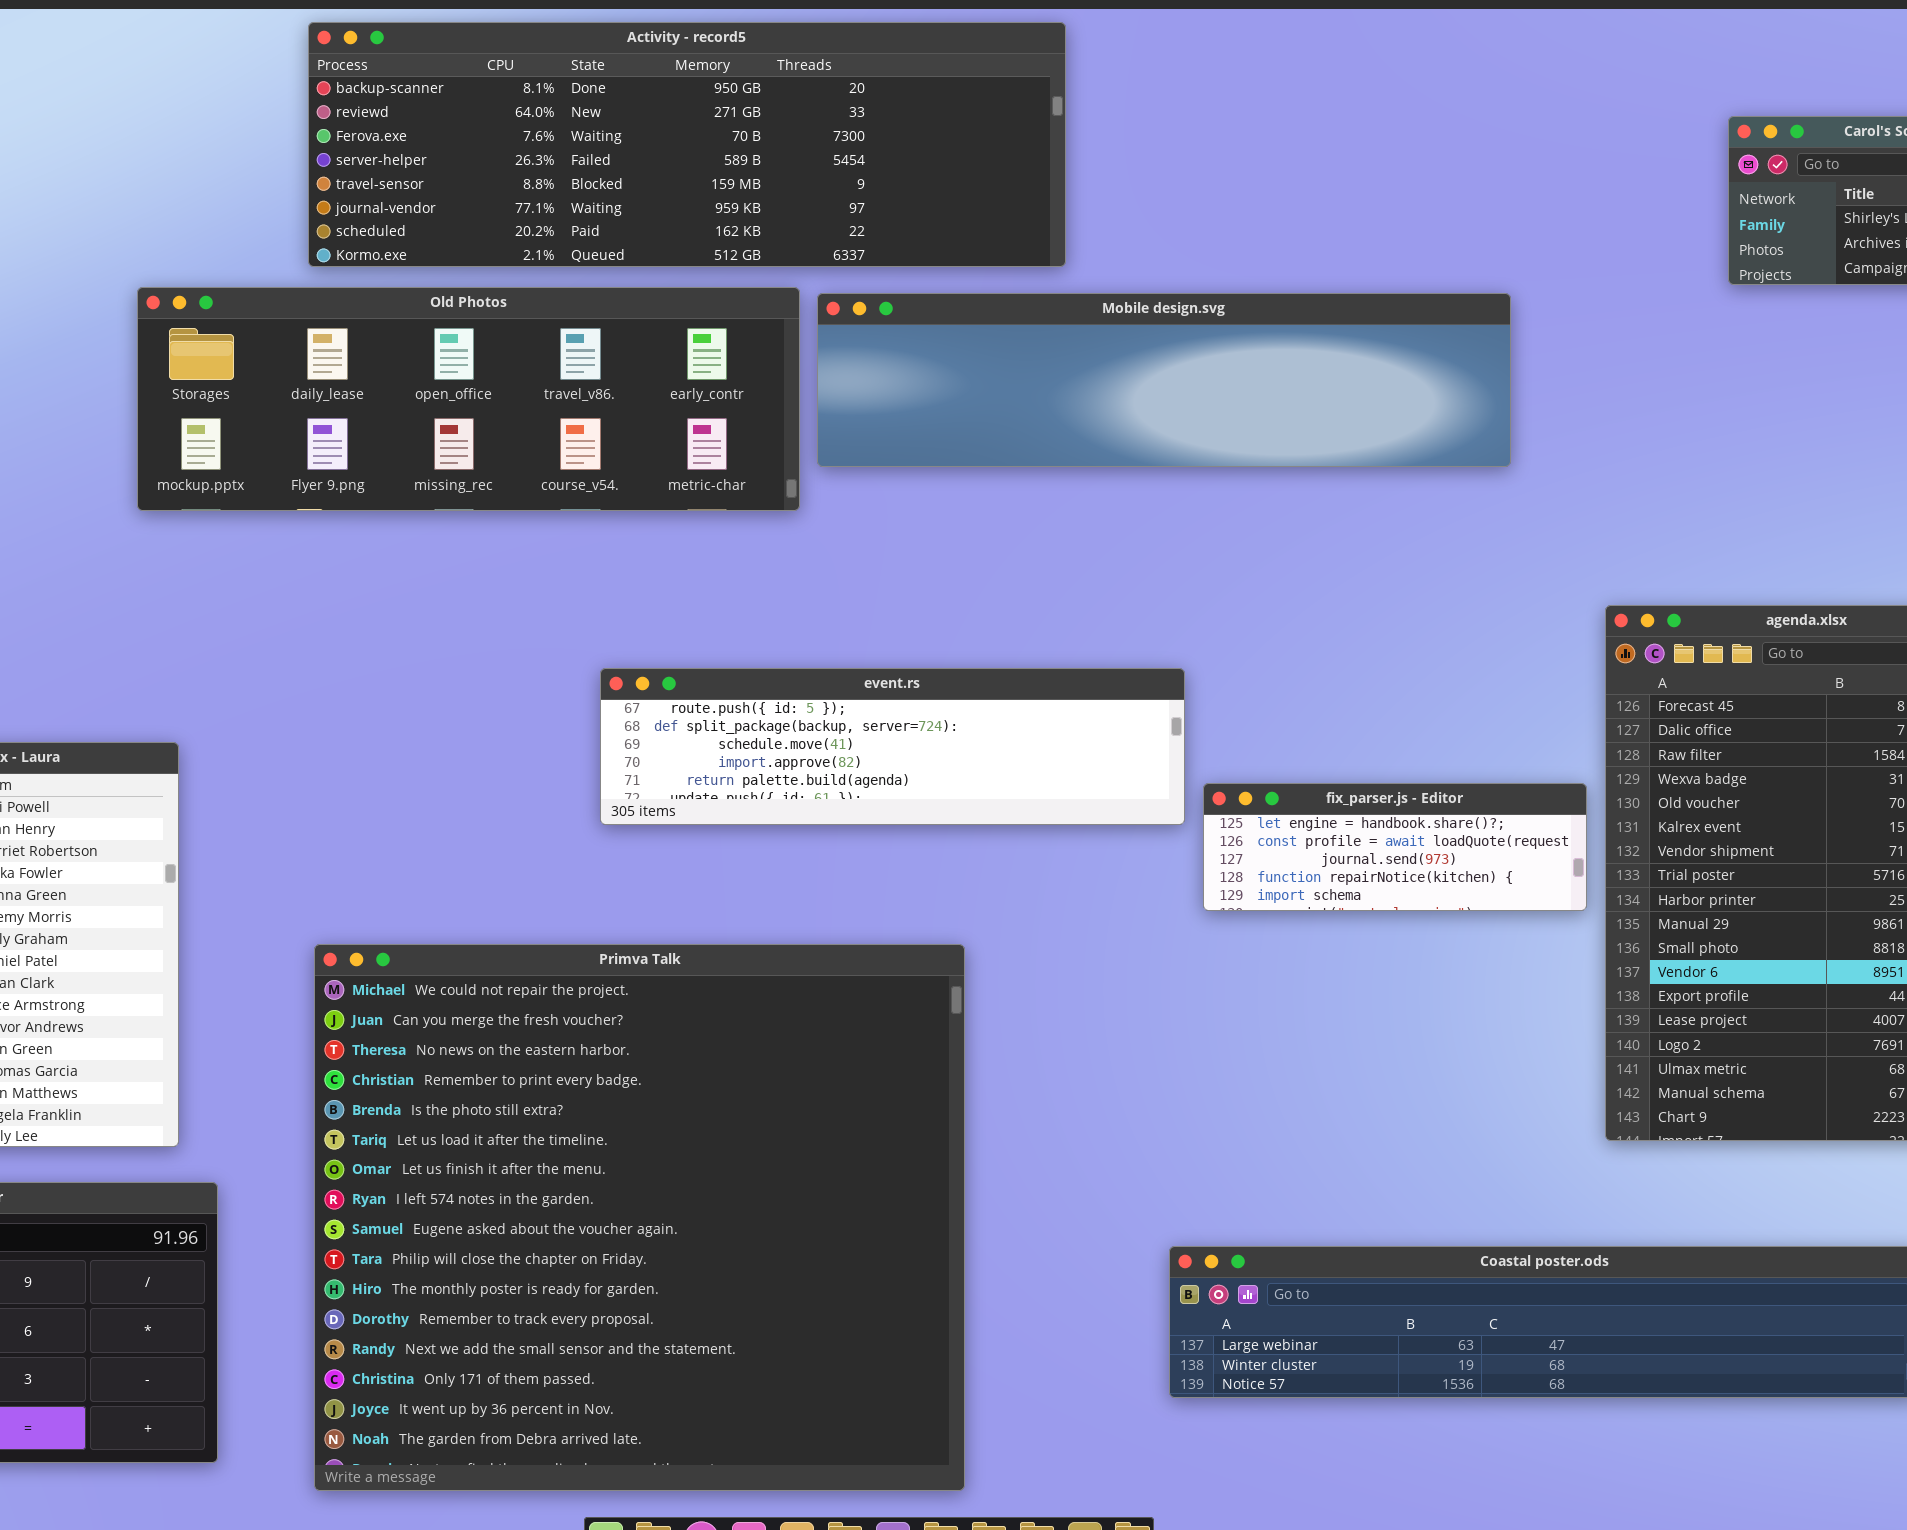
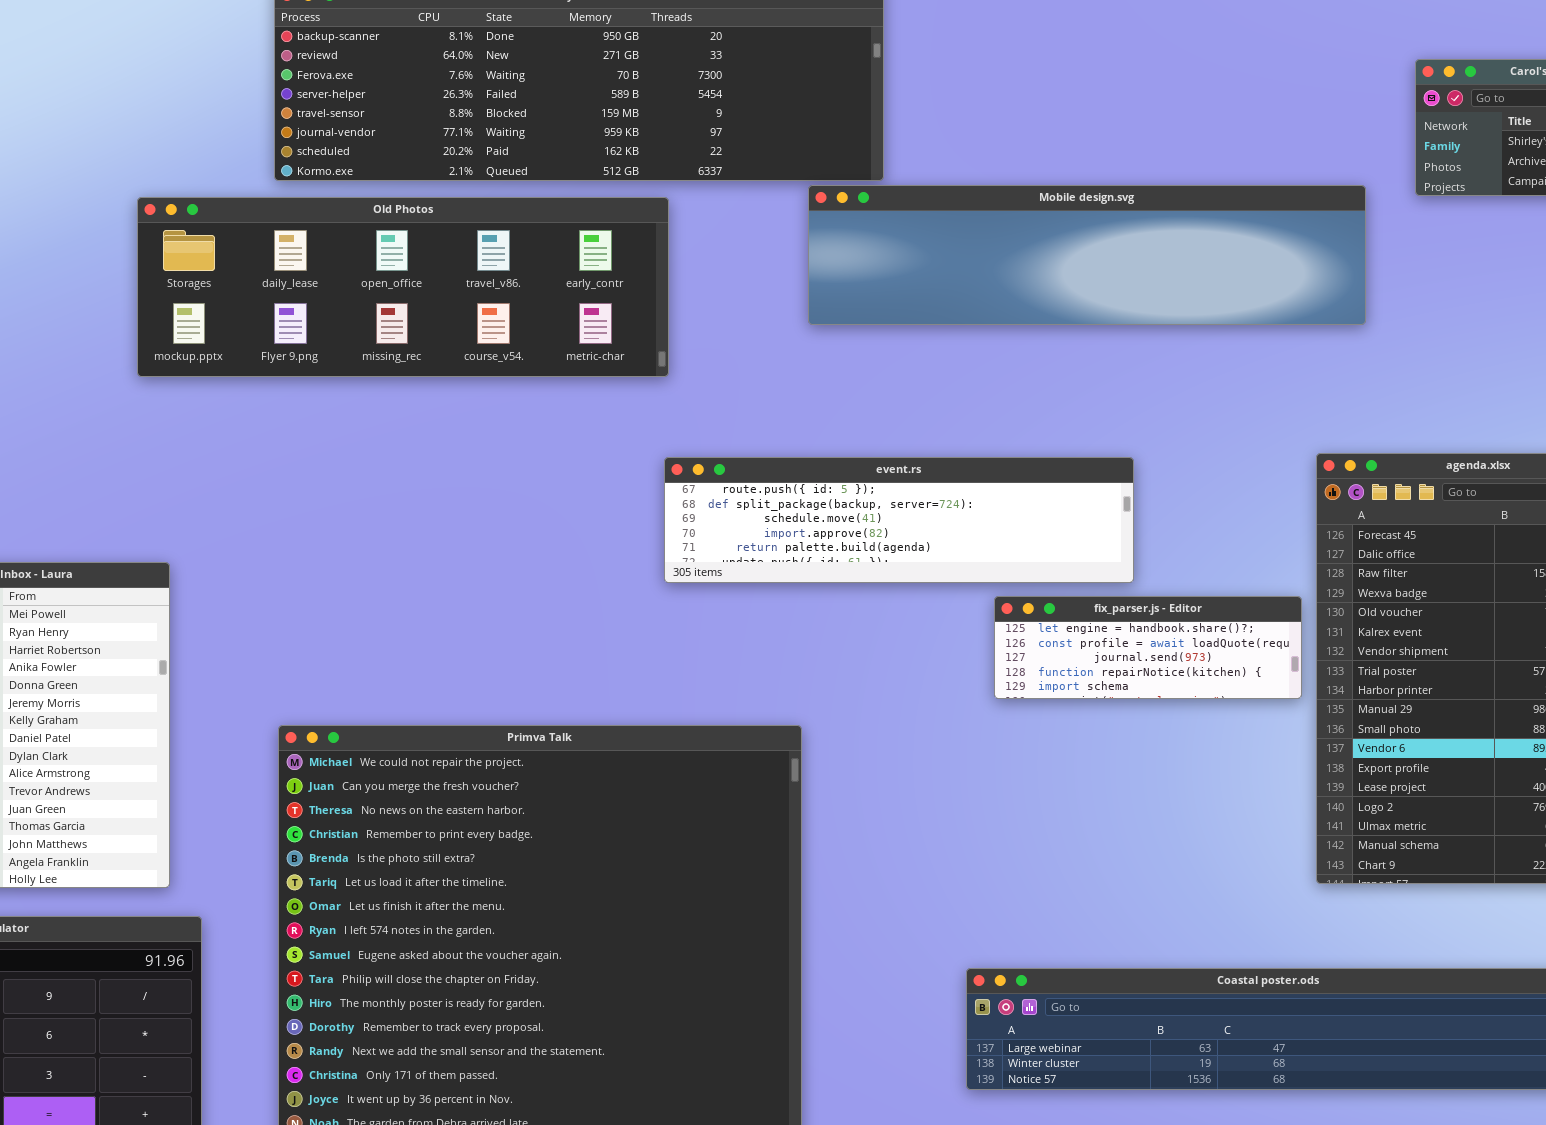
Mobile design.svg: [817,293,1511,467] -> [808,185,1366,325], moved
event.rs: [600,668,1185,825] -> [664,457,1134,583], moved

